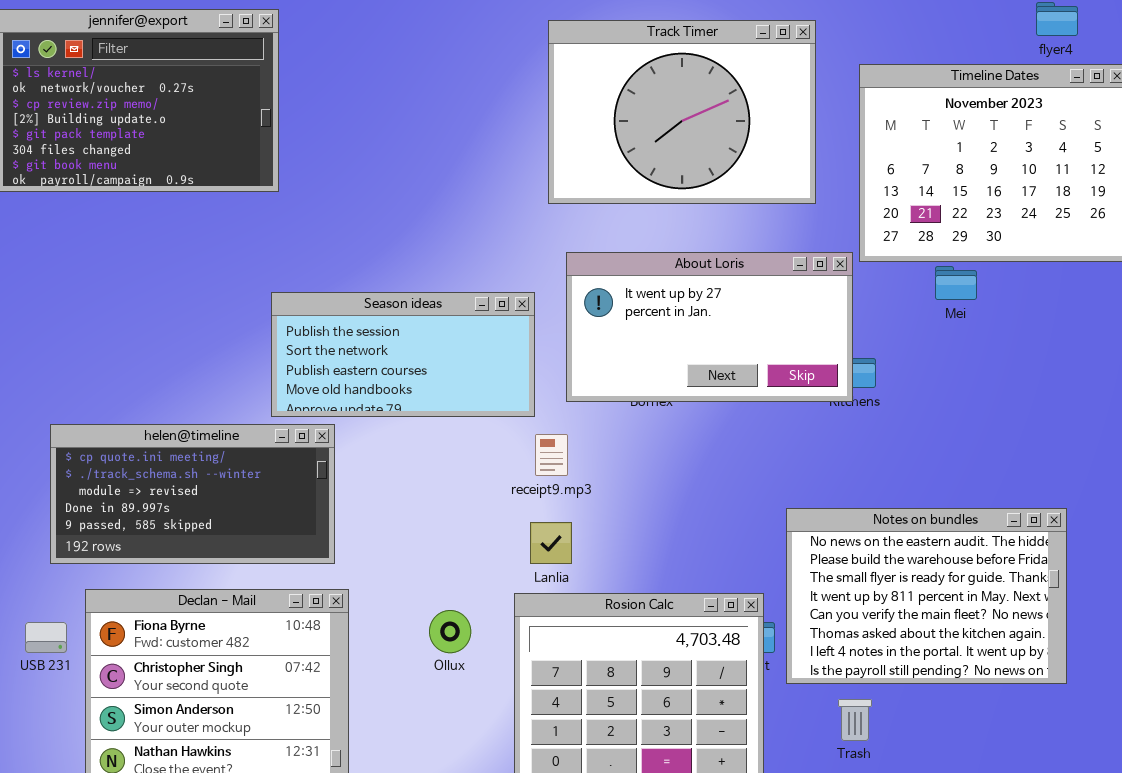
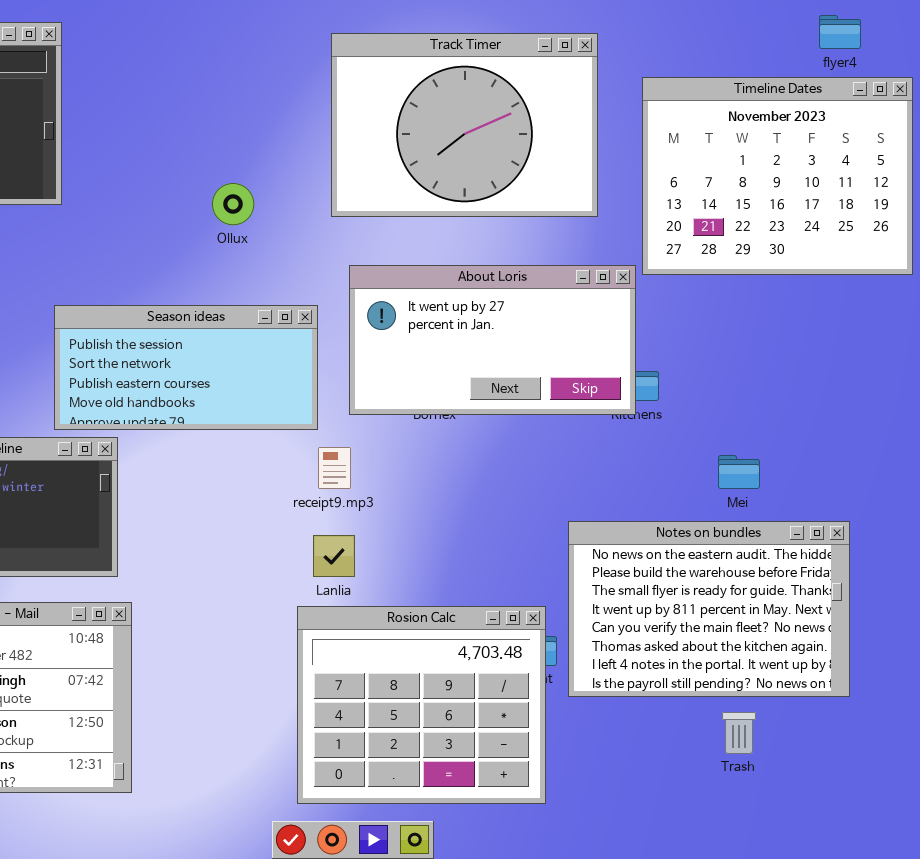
Mei: [935,266,977,300] -> [718,455,760,489], moved
Ollux: [429,610,471,653] -> [212,183,254,225], moved
Trash: [838,699,872,741] -> [722,712,756,754], moved

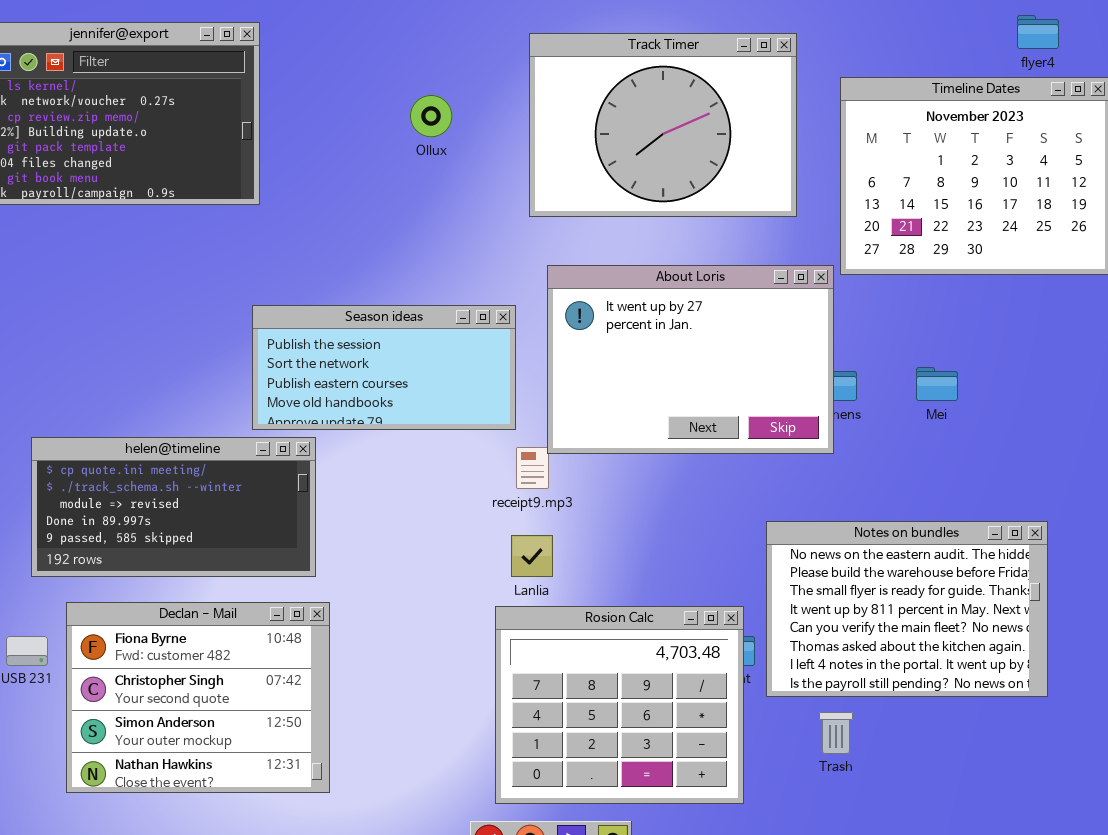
Ollux: [212,183,254,225] -> [410,95,452,137], moved
About Loris: [349,265,636,415] -> [547,265,834,454], resized
Mei: [718,455,760,489] -> [916,367,958,401], moved
Trash: [722,712,756,754] -> [819,712,853,754], moved

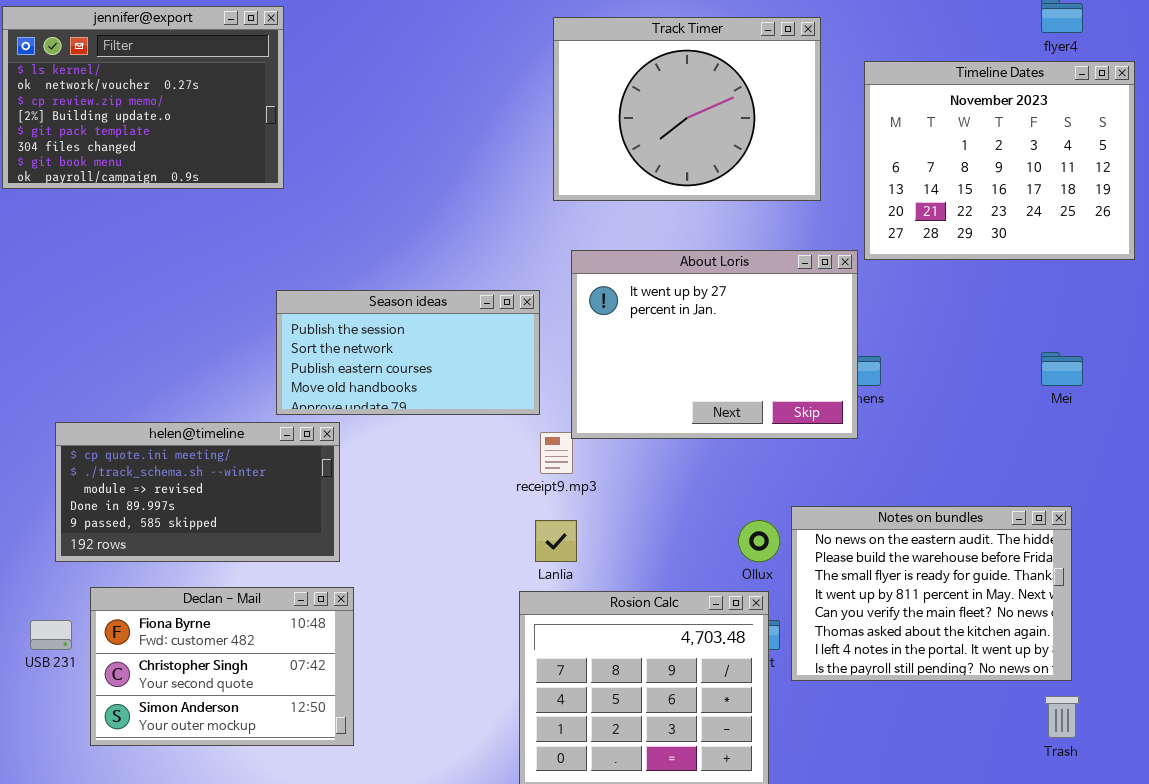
Ollux: [410,95,452,137] -> [738,520,780,562], moved
Mei: [916,367,958,401] -> [1041,352,1083,386], moved
Declan - Mail: [66,602,330,793] -> [90,587,354,746], resized
Trash: [819,712,853,754] -> [1045,696,1079,738], moved

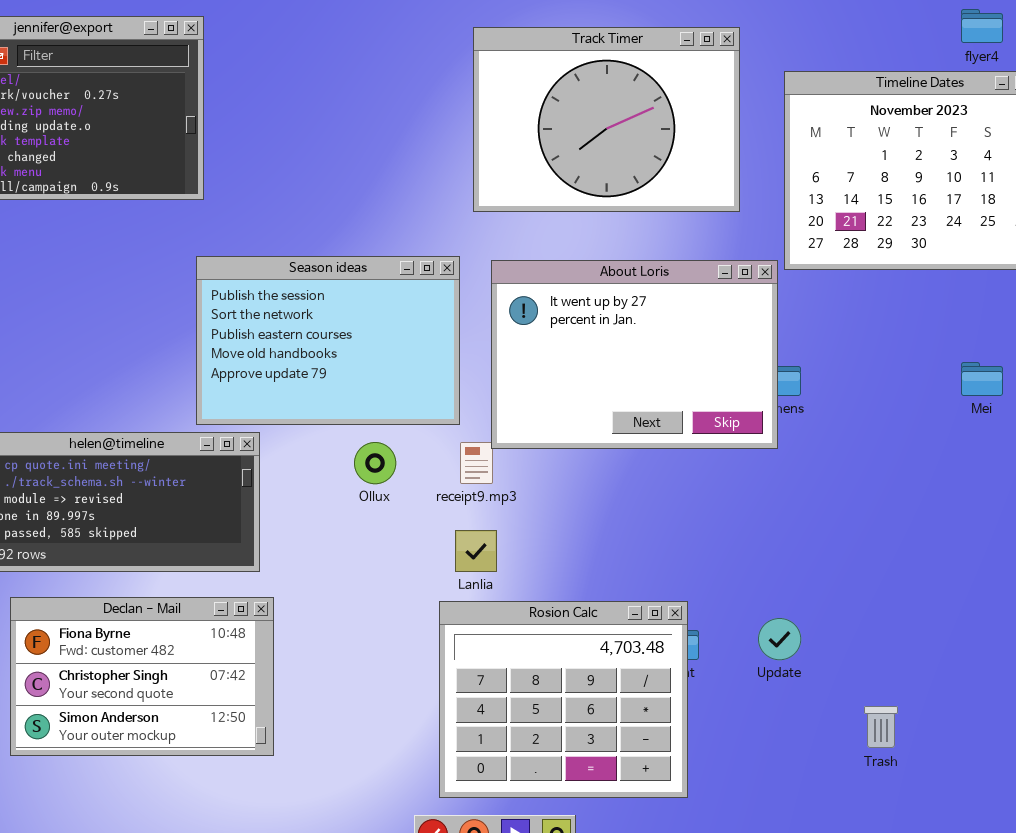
Season ideas: [276,290,540,415] -> [196,256,460,425], resized
Notes on bundles: [791,506,1072,681] -> none, closed
Ollux: [738,520,780,562] -> [354,442,396,484], moved
Trash: [1045,696,1079,738] -> [864,706,898,748], moved

